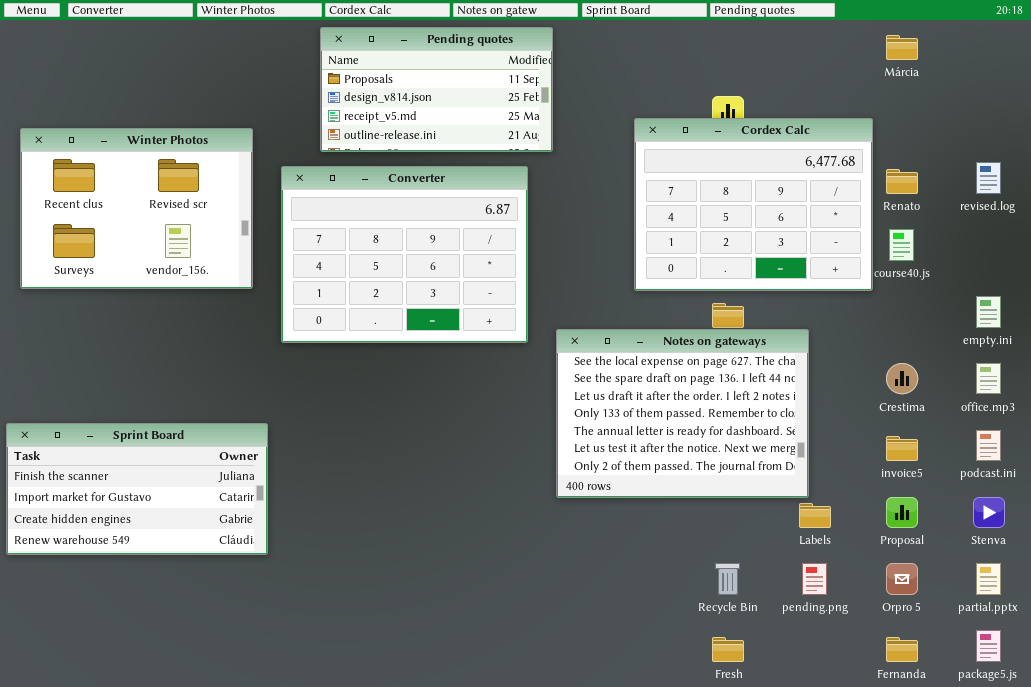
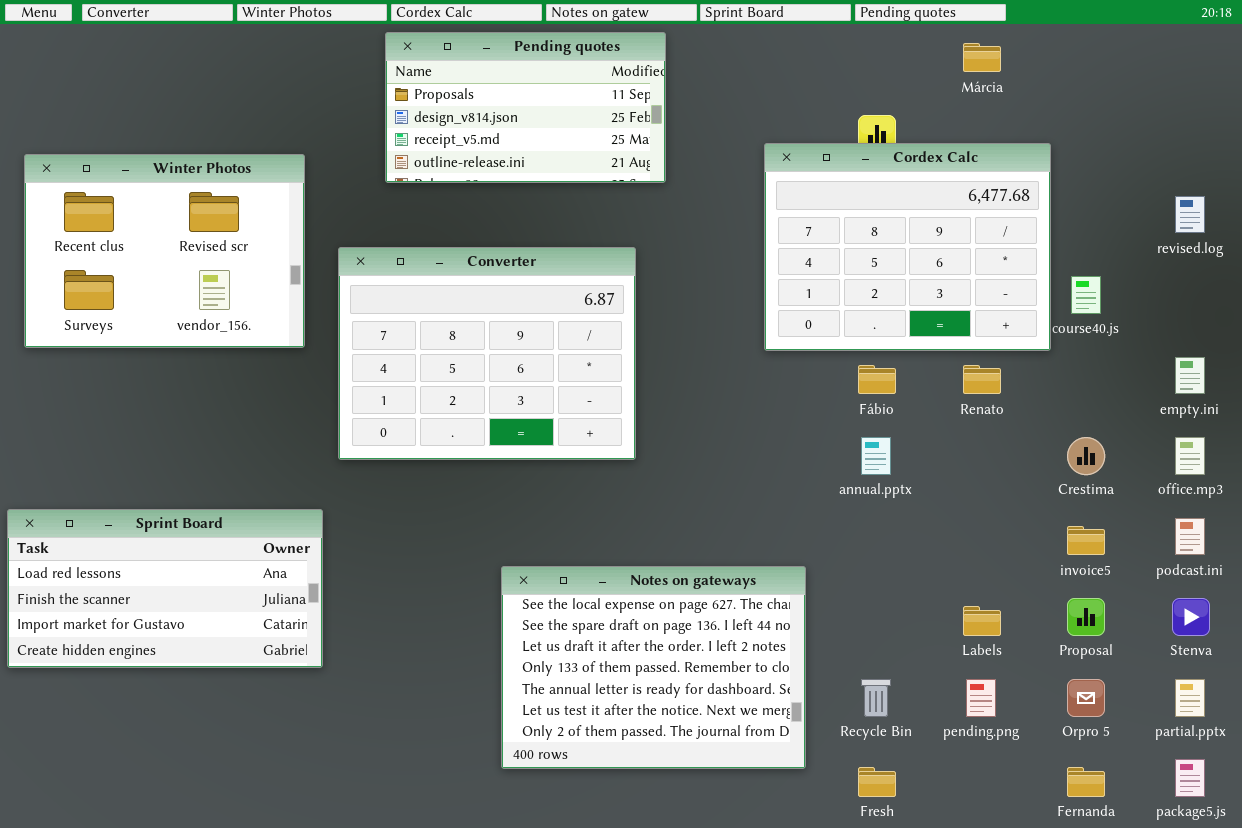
Márcia: [886,35,918,60] -> [963,43,1001,72], moved
Converter: [281,166,528,343] -> [338,247,636,460], moved
Renato: [886,169,918,194] -> [963,365,1001,394], moved
Notes on gateways: [556,329,809,498] -> [501,566,806,769], moved
Sprint Board: [6,423,268,555] -> [7,509,323,668], scrolled up 1 row

